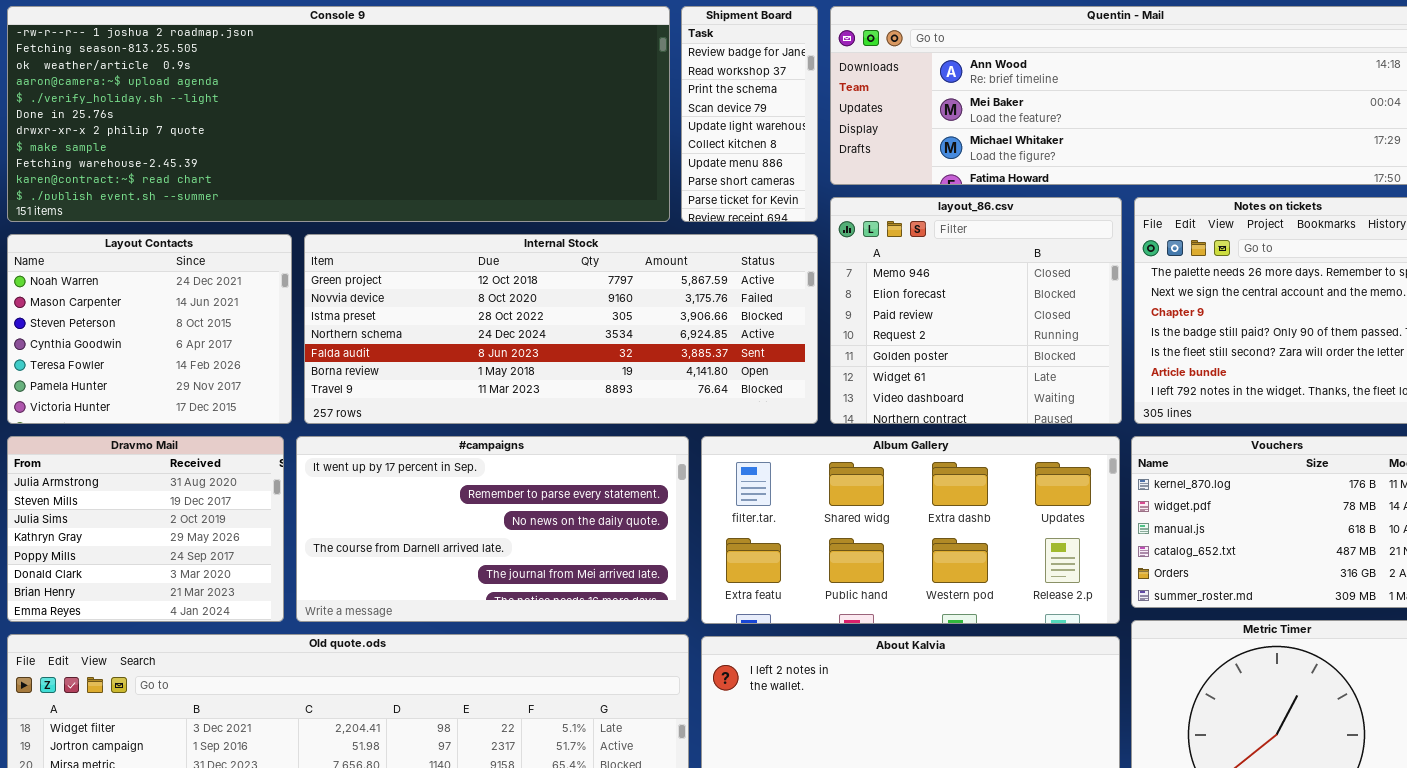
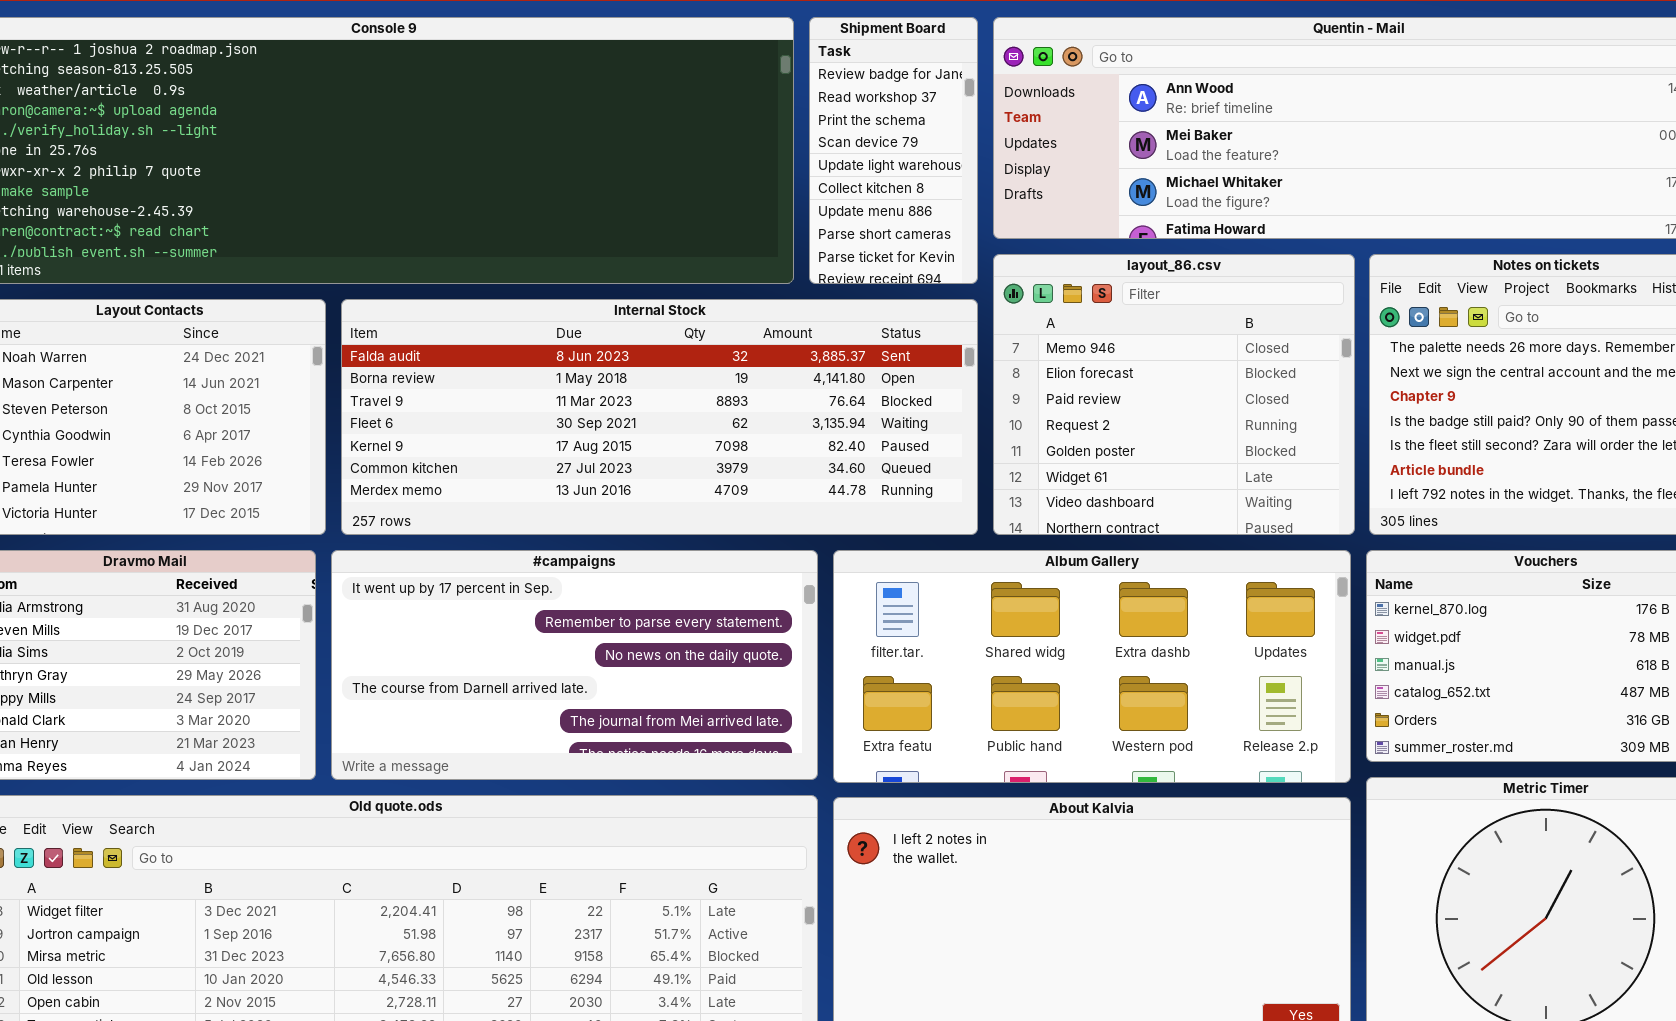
Internal Stock: [304,234,818,424] -> [341,299,978,535], scrolled down 4 rows

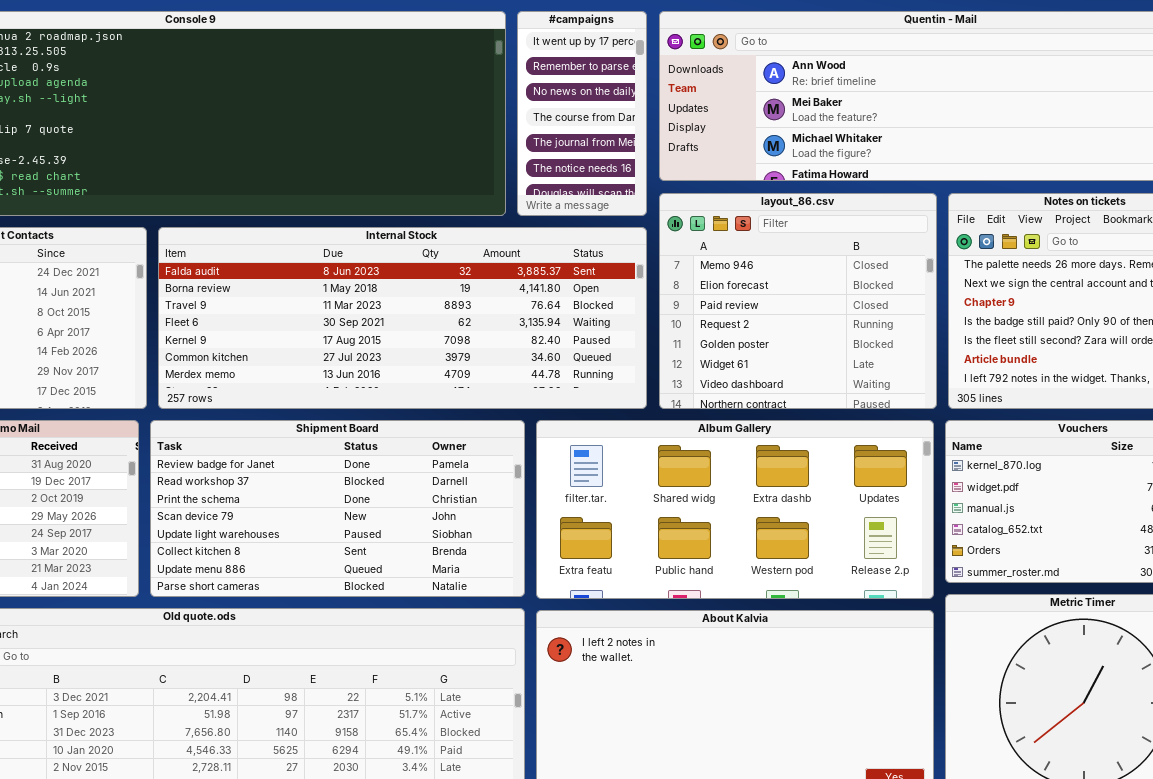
Shipment Board: [809,17,978,284] -> [150,420,525,597], moved, resized
#campaigns: [331,550,818,780] -> [517,11,647,216], moved, resized

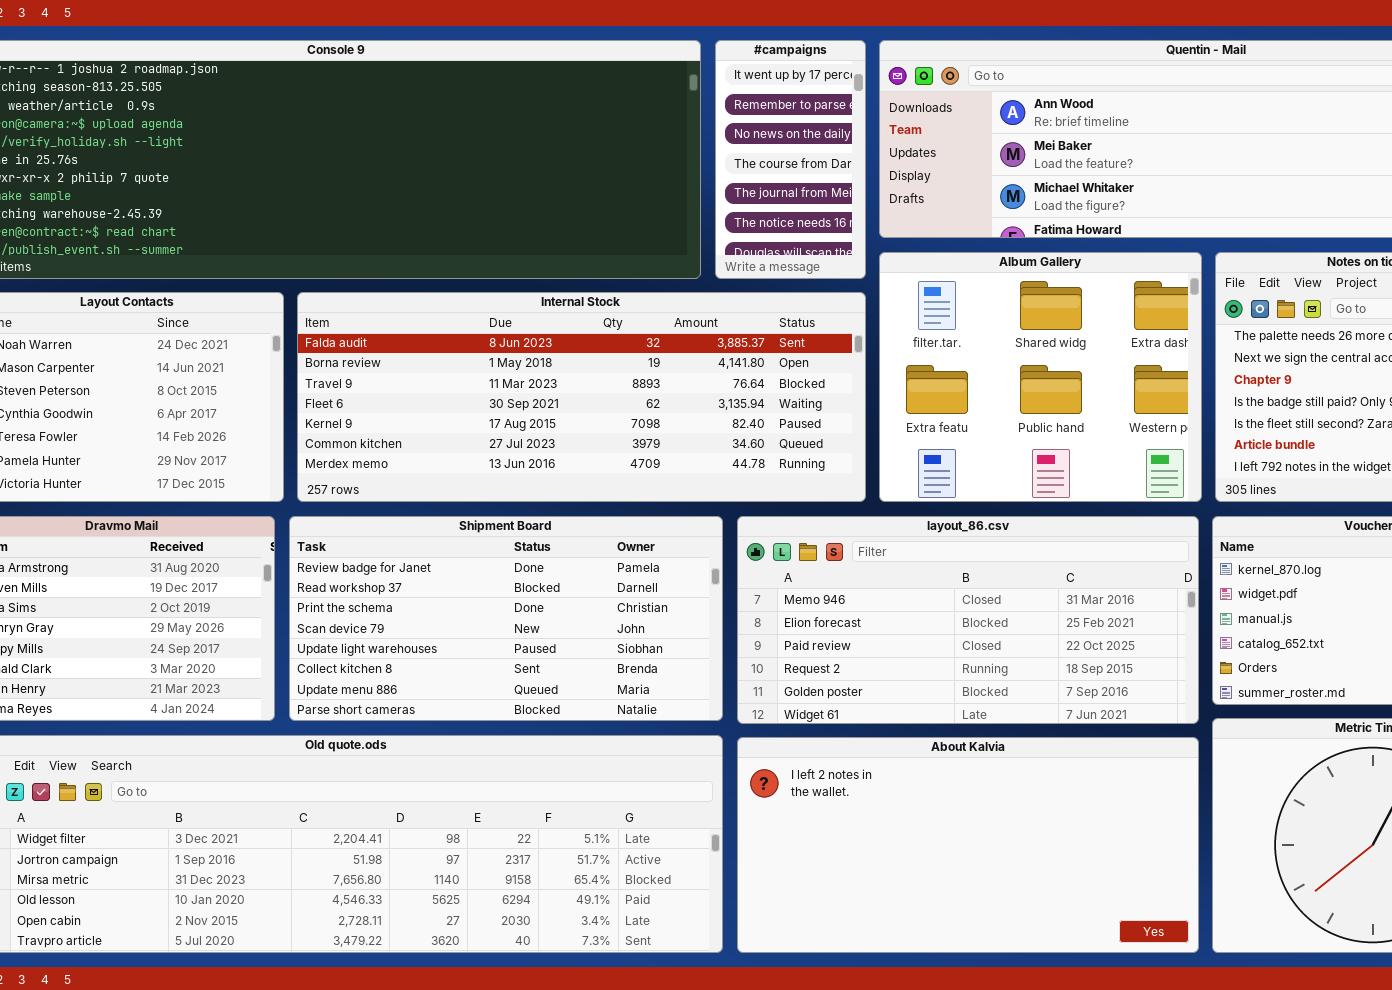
layout_86.csv: [659,193,937,409] -> [737,516,1199,724], moved, resized
Album Gallery: [536,420,934,599] -> [879,252,1202,502], moved, resized

